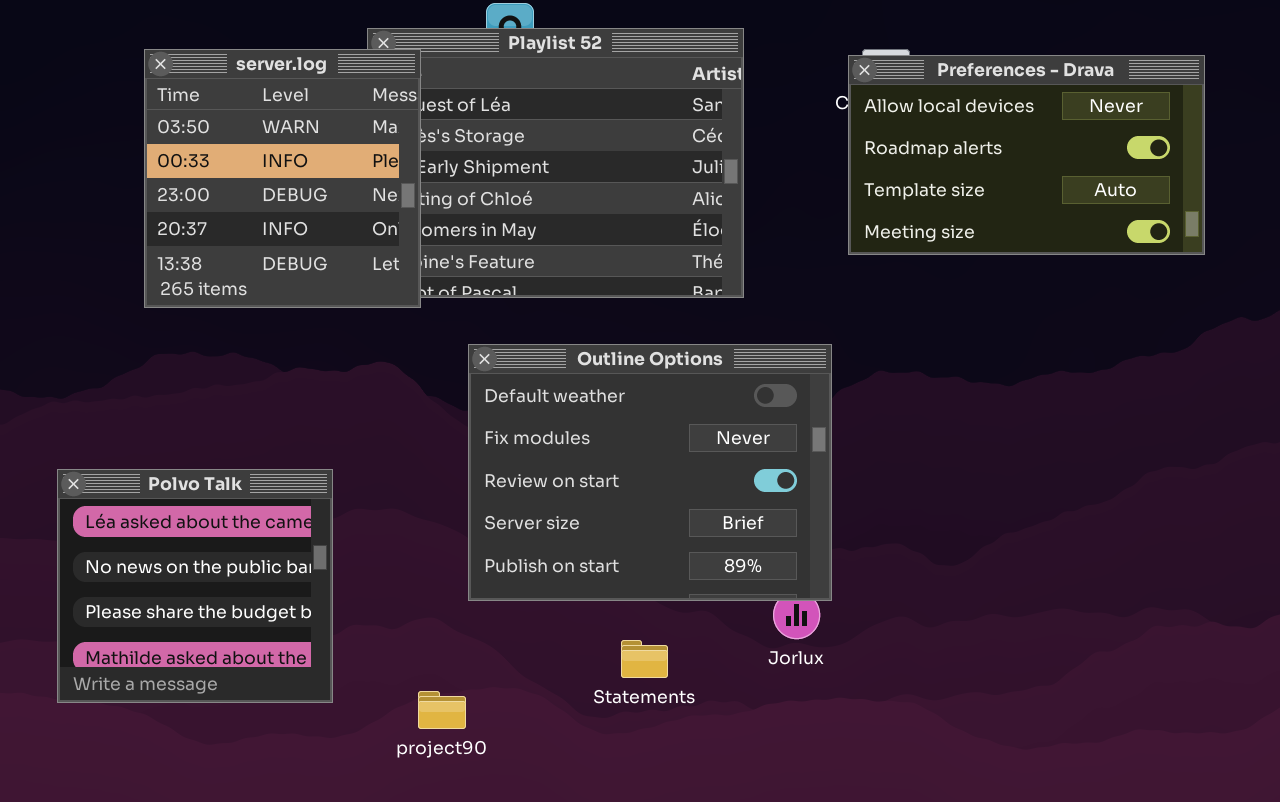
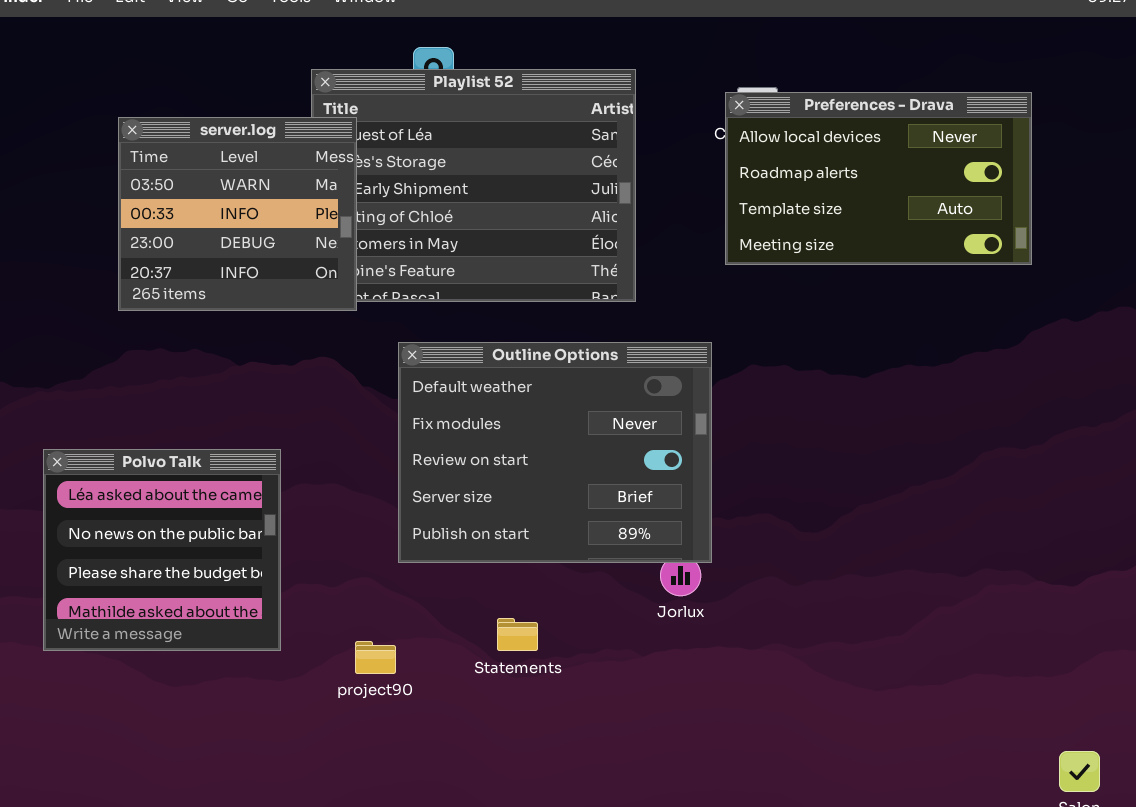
server.log: [144,49,421,308] -> [118,117,357,311], resized
Statements: [621,640,668,678] -> [497,618,538,651], moved

